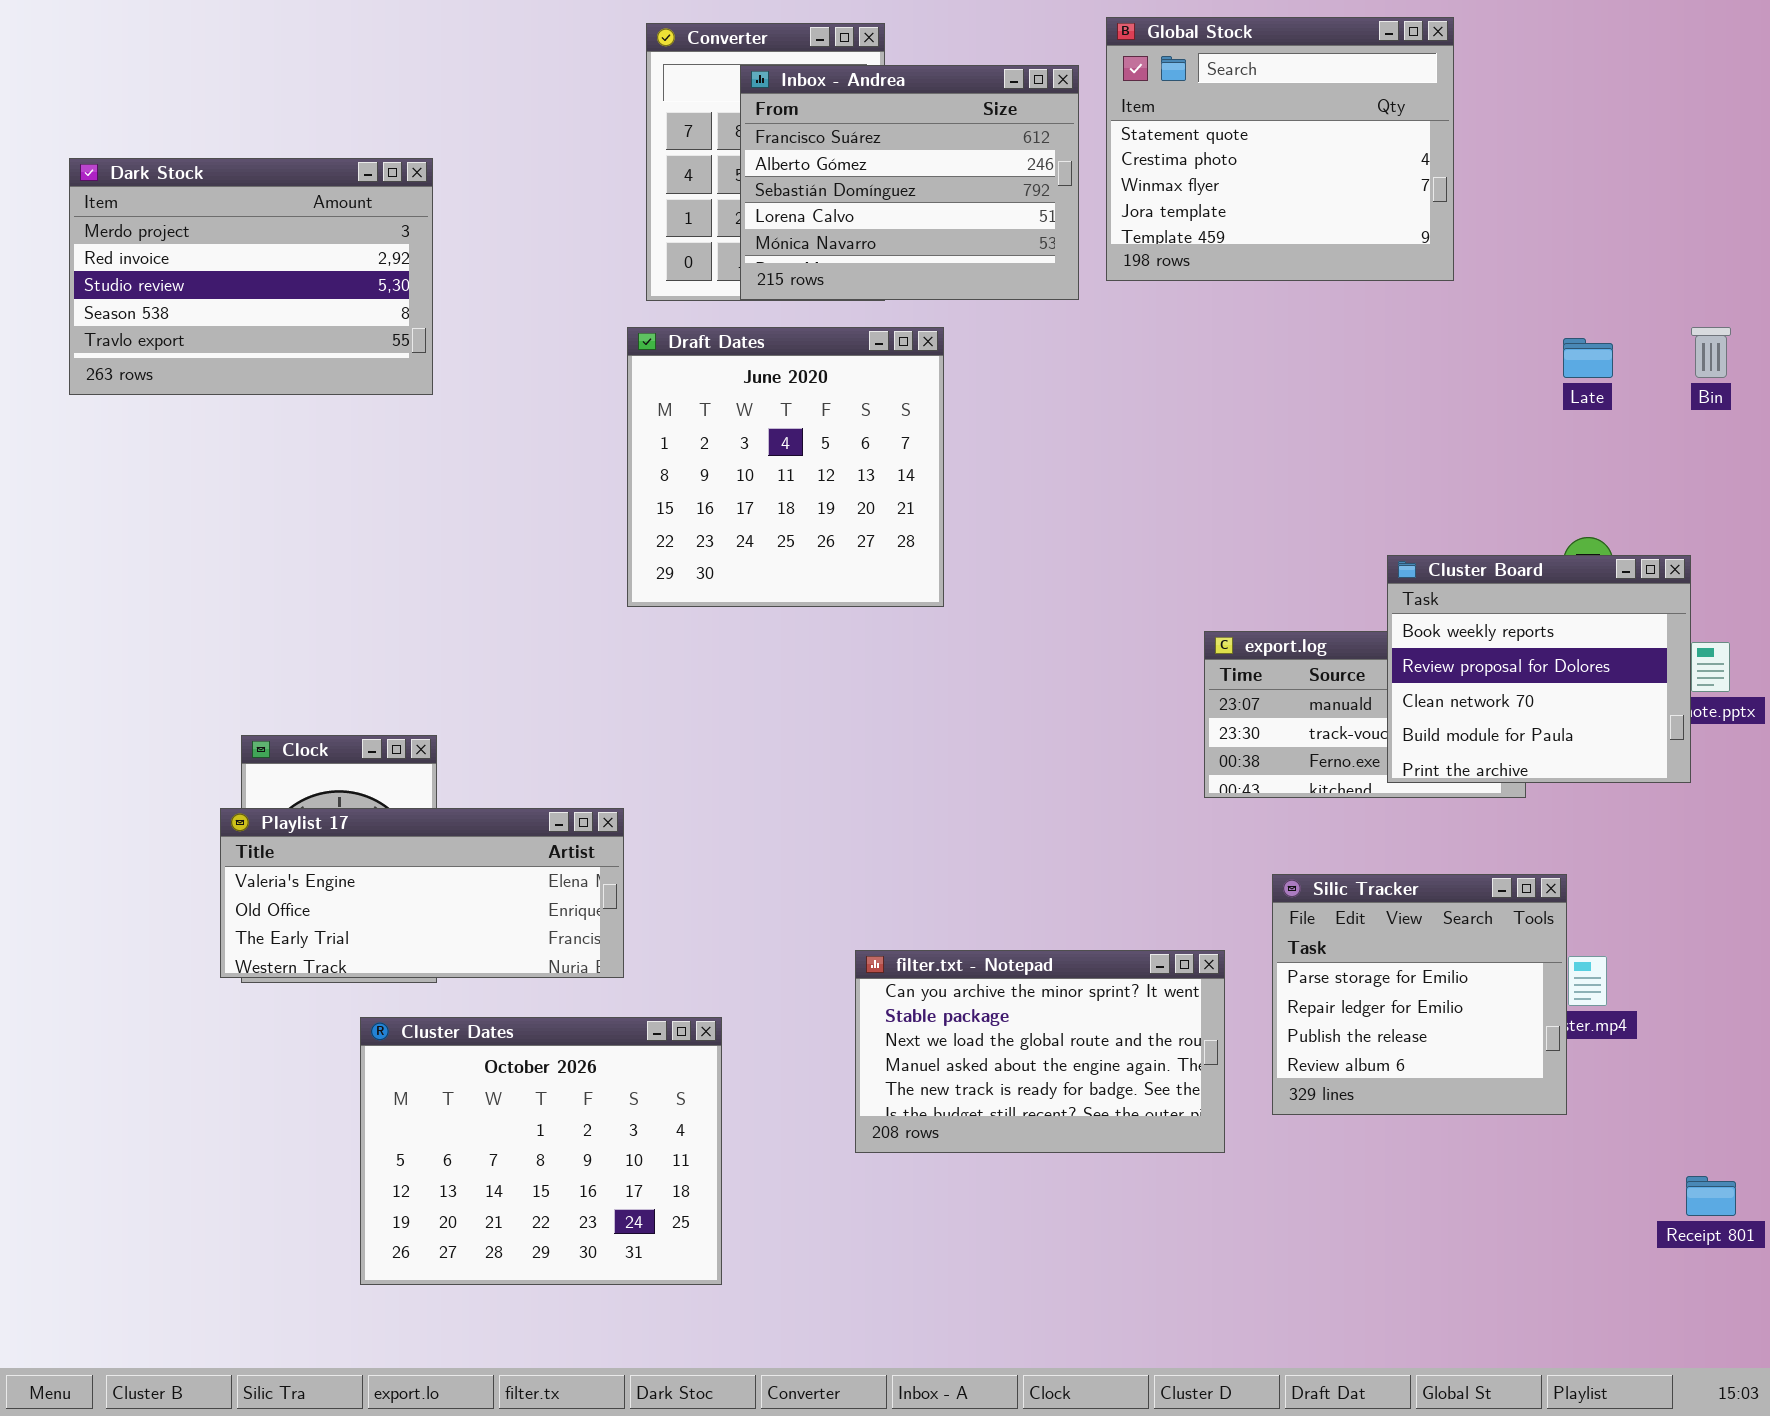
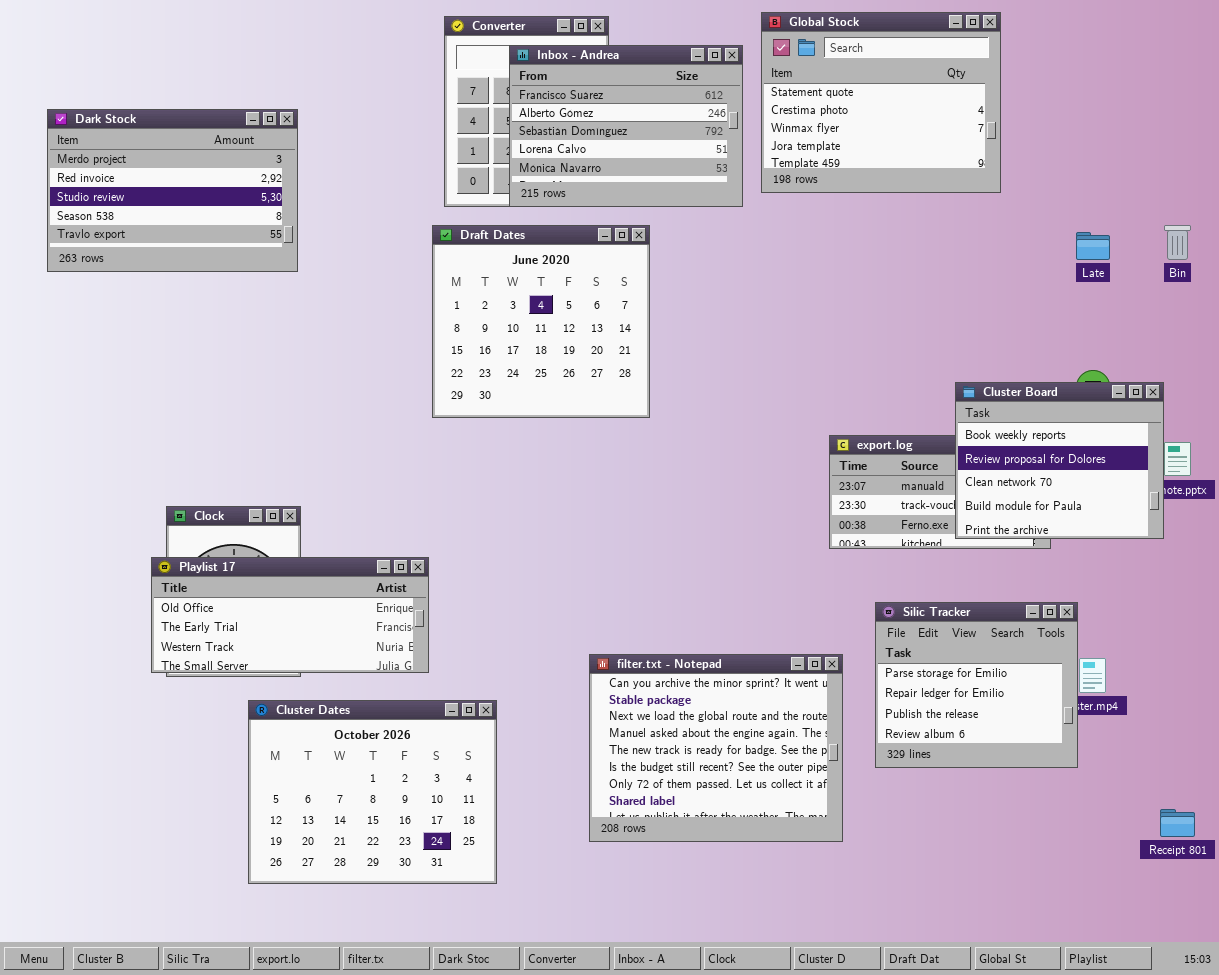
Playlist 17: [220,808,624,978] -> [151,557,429,673], scrolled down 1 row
filter.txt - Notepad: [855,950,1225,1153] -> [589,654,843,842], resized

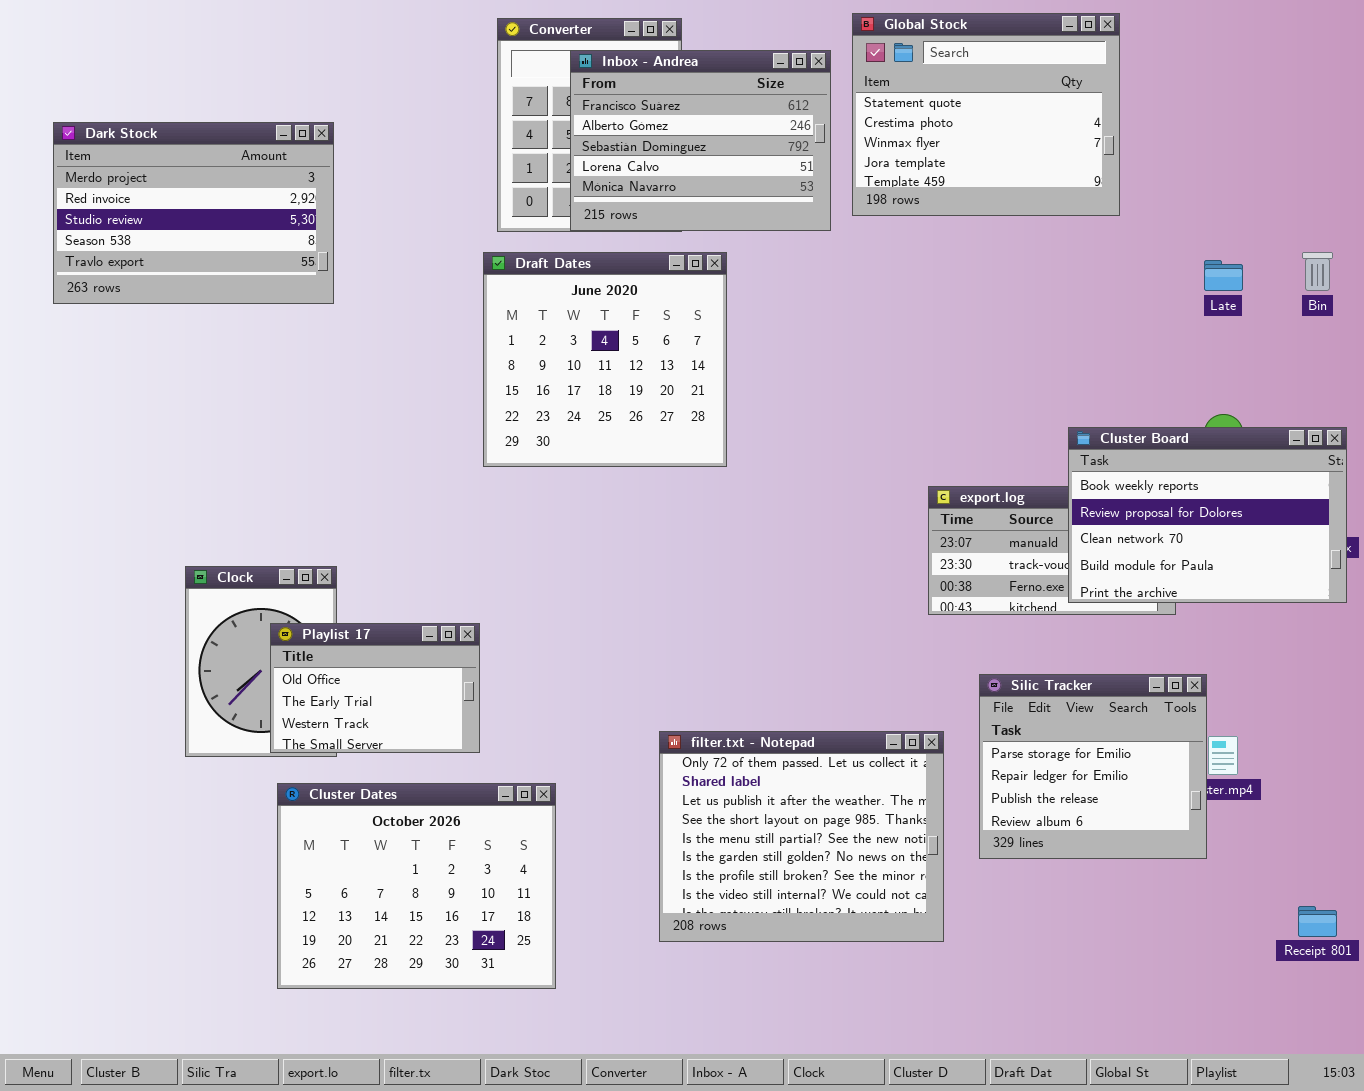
Cluster Board: [955,382,1164,539] -> [1068,427,1347,603], resized
Playlist 17: [151,557,429,673] -> [270,623,480,753], resized
filter.txt - Notepad: [589,654,843,842] -> [659,731,944,942], scrolled down 6 rows

